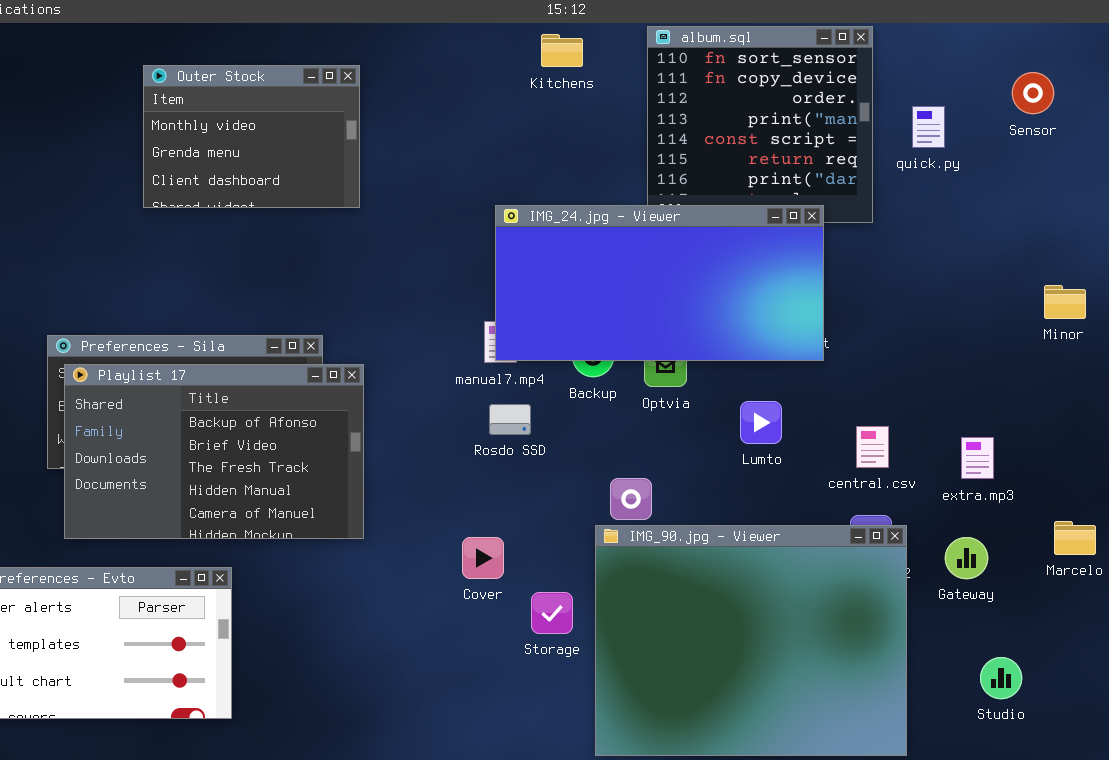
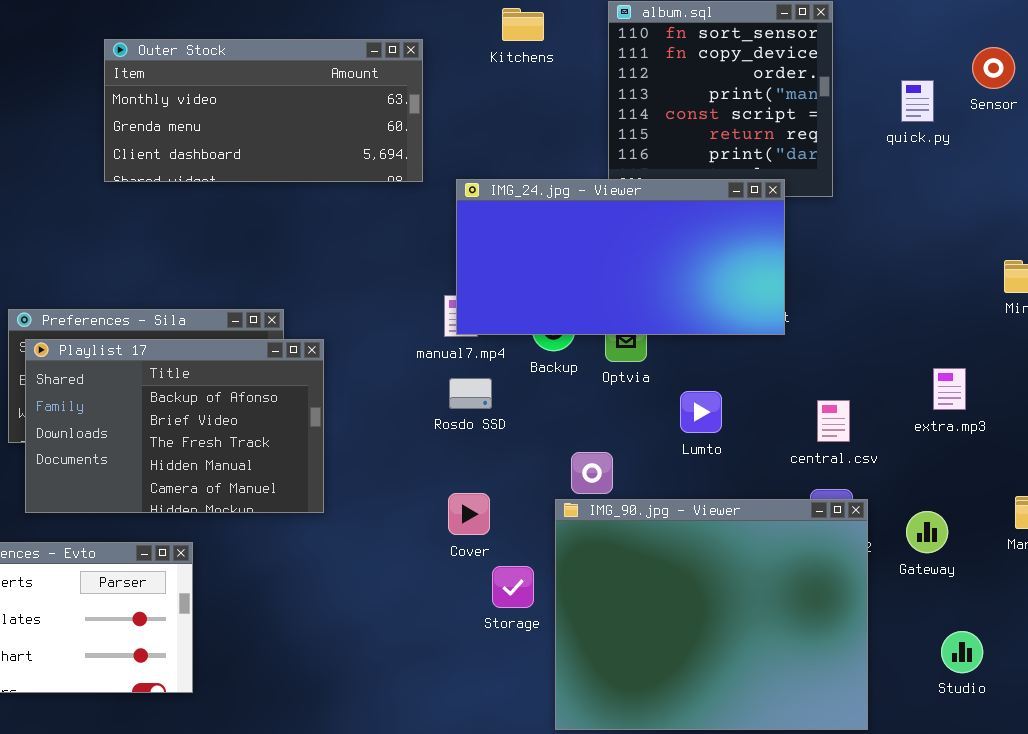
Outer Stock: [143,65,360,208] -> [104,39,423,182], resized
quick.py: [912,106,945,148] -> [901,80,934,122], moved
Lumto: [740,401,782,444] -> [680,391,722,433], moved
extra.mp3: [961,437,994,479] -> [933,368,966,410], moved
Cover: [462,537,504,579] -> [448,493,490,535], moved

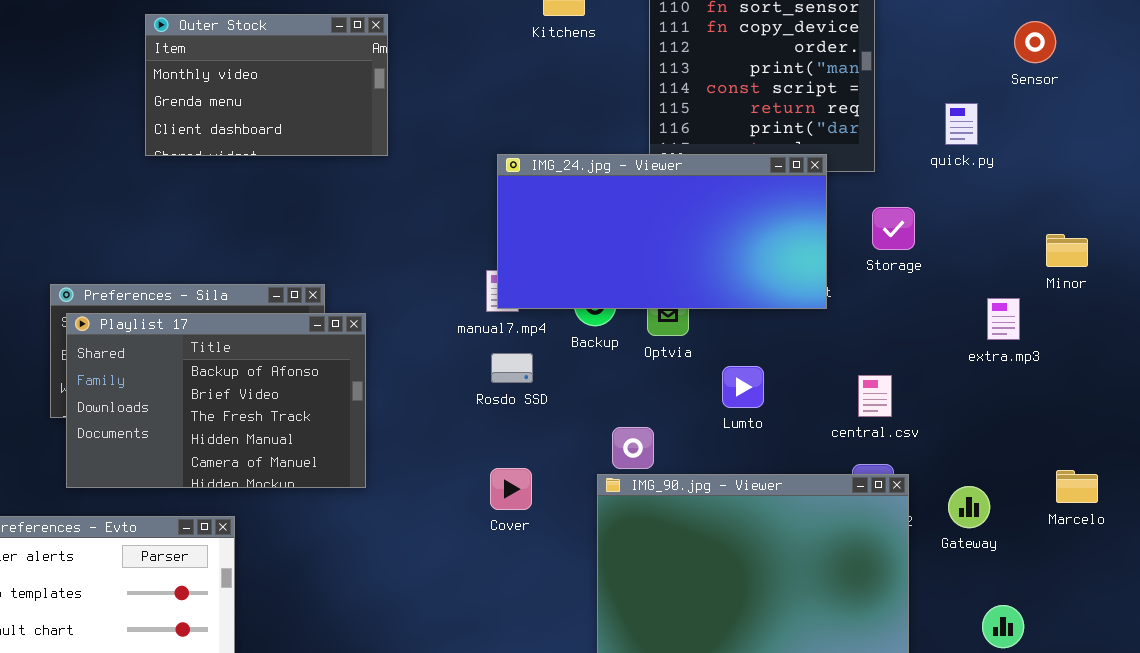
Outer Stock: [104,39,423,182] -> [145,14,388,156], resized
quick.py: [901,80,934,122] -> [945,103,978,145], moved
extra.mp3: [933,368,966,410] -> [987,298,1020,340], moved
Storage: [492,566,534,608] -> [872,207,915,250], moved

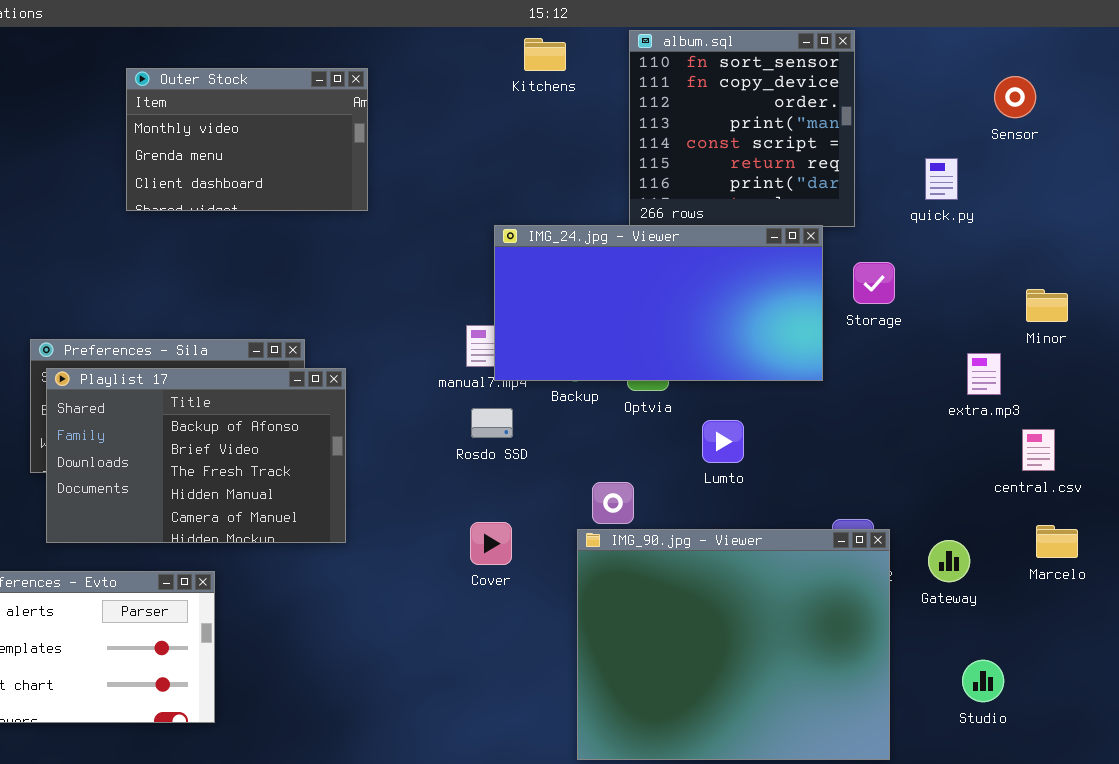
IMG_24.jpg - Viewer: [497,154,827,309] -> [494,225,823,381], moved
central.csv: [858,375,892,417] -> [1022,429,1055,471], moved

